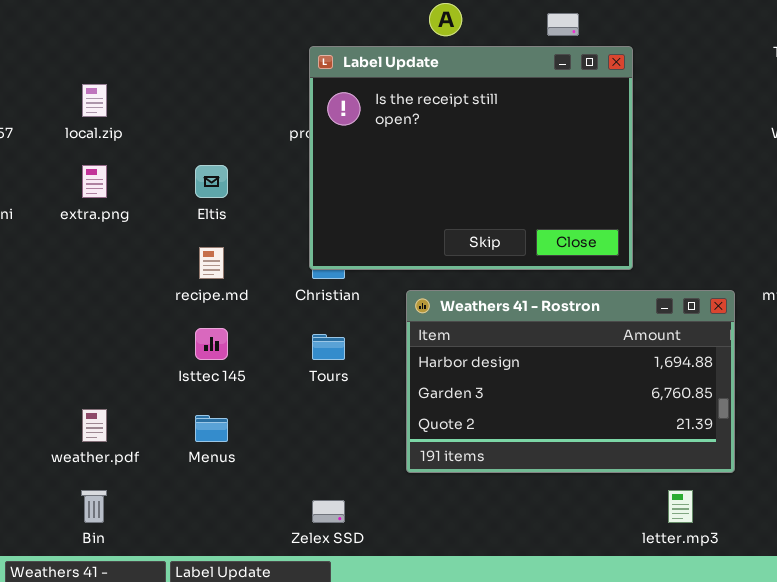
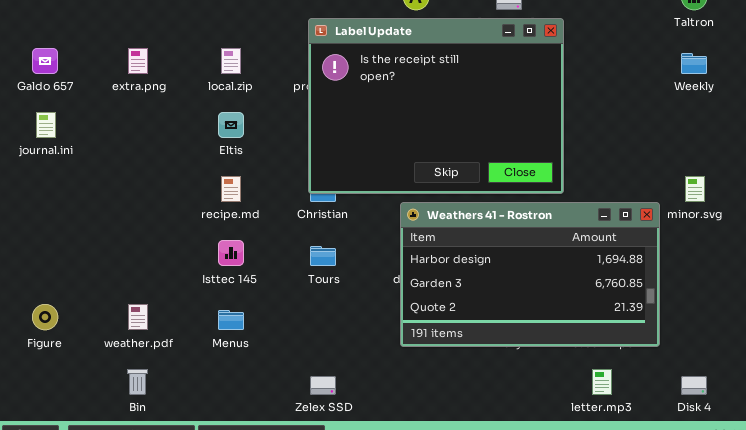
local.zip: [82,84,107,117] -> [221,48,241,74], moved
extra.png: [82,165,107,198] -> [128,48,148,74], moved
Weathers 41 - Rostron: [406,290,735,473] -> [400,202,660,347], moved

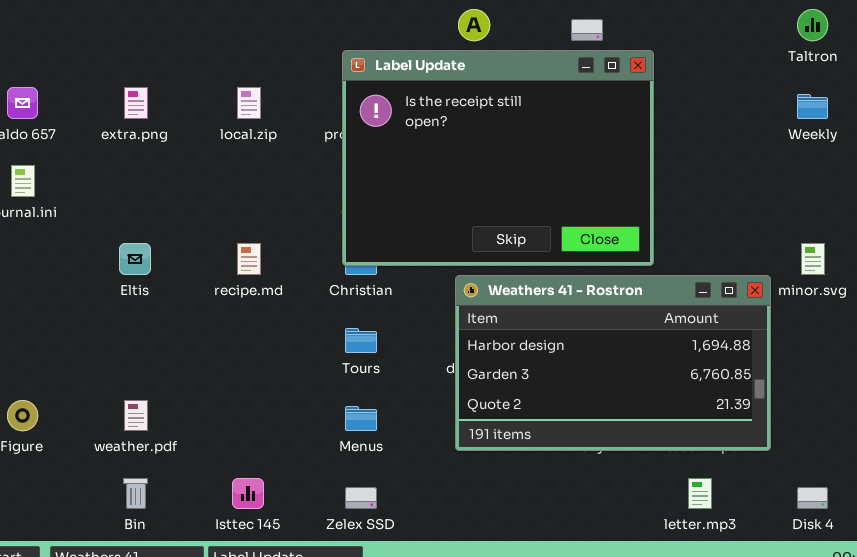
Eltis: [218,112,244,138] -> [119,243,151,275], moved
Isttec 145: [218,240,244,266] -> [232,478,264,509], moved
Menus: [218,310,244,330] -> [345,406,377,431], moved

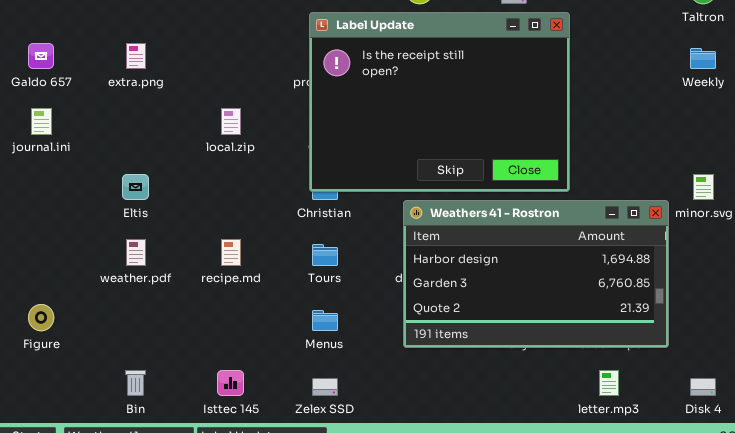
local.zip: [237,87,261,119] -> [221,108,241,135], moved
recipe.md: [237,243,261,275] -> [221,239,241,266], moved
weather.pdf: [124,400,148,431] -> [126,239,146,266], moved

